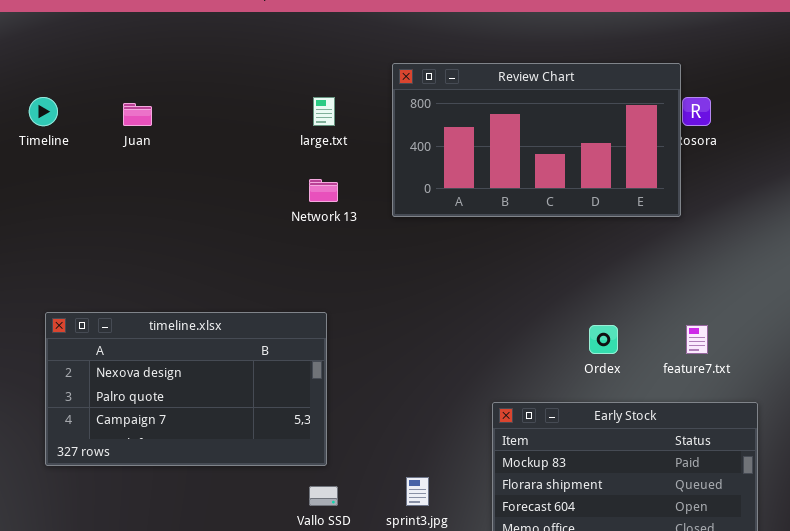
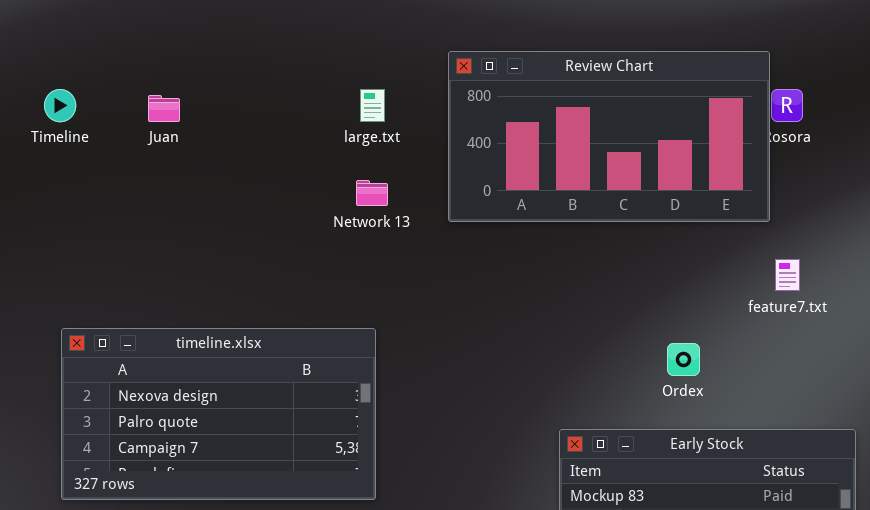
feature7.txt: [686,325,708,354] -> [775,259,800,291], moved

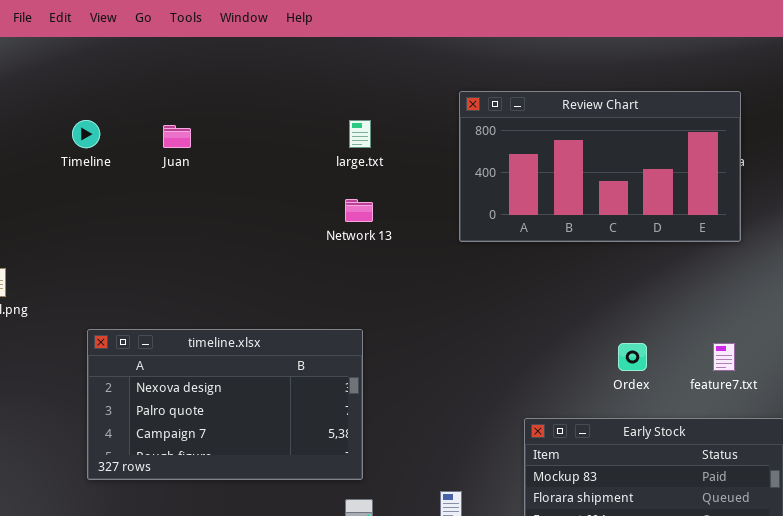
Review Chart: [448,51,770,222] -> [459,91,741,242], moved
feature7.txt: [775,259,800,291] -> [713,343,735,371], moved

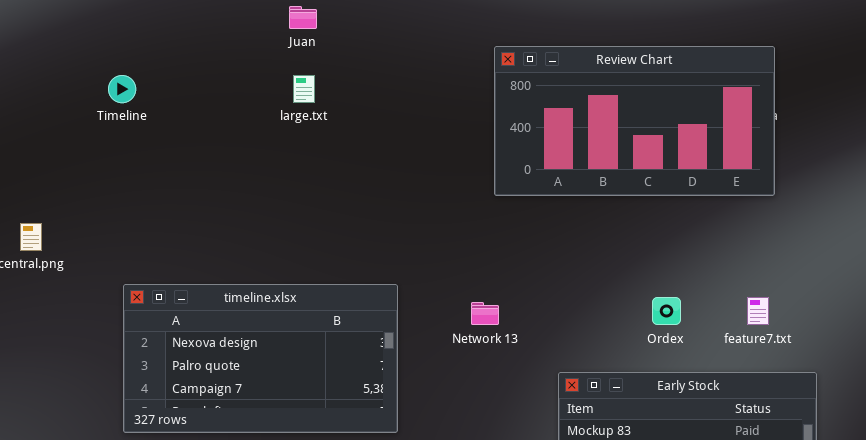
large.txt: [349,120,371,148] -> [293,75,315,103], moved
Juan: [163,125,191,148] -> [289,6,317,29], moved
Network 13: [345,199,373,222] -> [471,302,499,325], moved

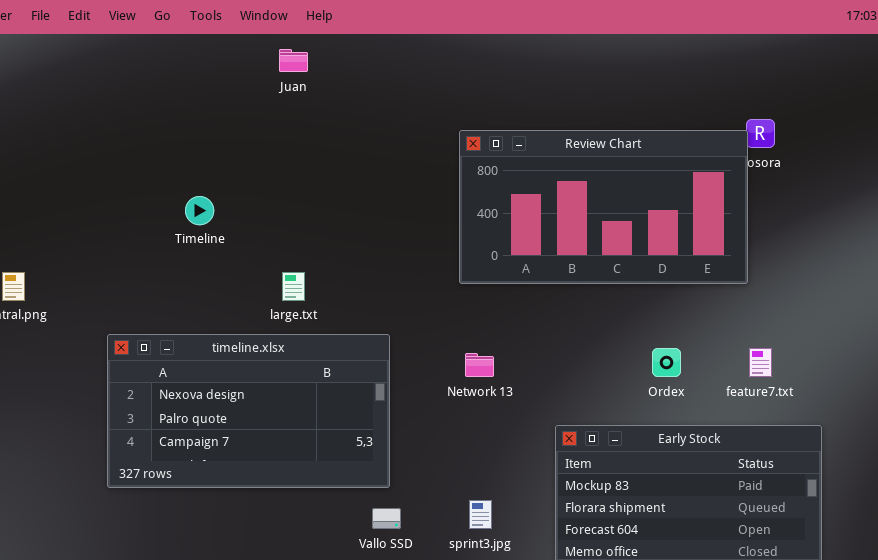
Review Chart: [494,46,775,196] -> [459,130,748,284], moved
Timeline: [108,75,136,103] -> [185,196,214,225], moved
large.txt: [293,75,315,103] -> [282,272,305,301], moved

